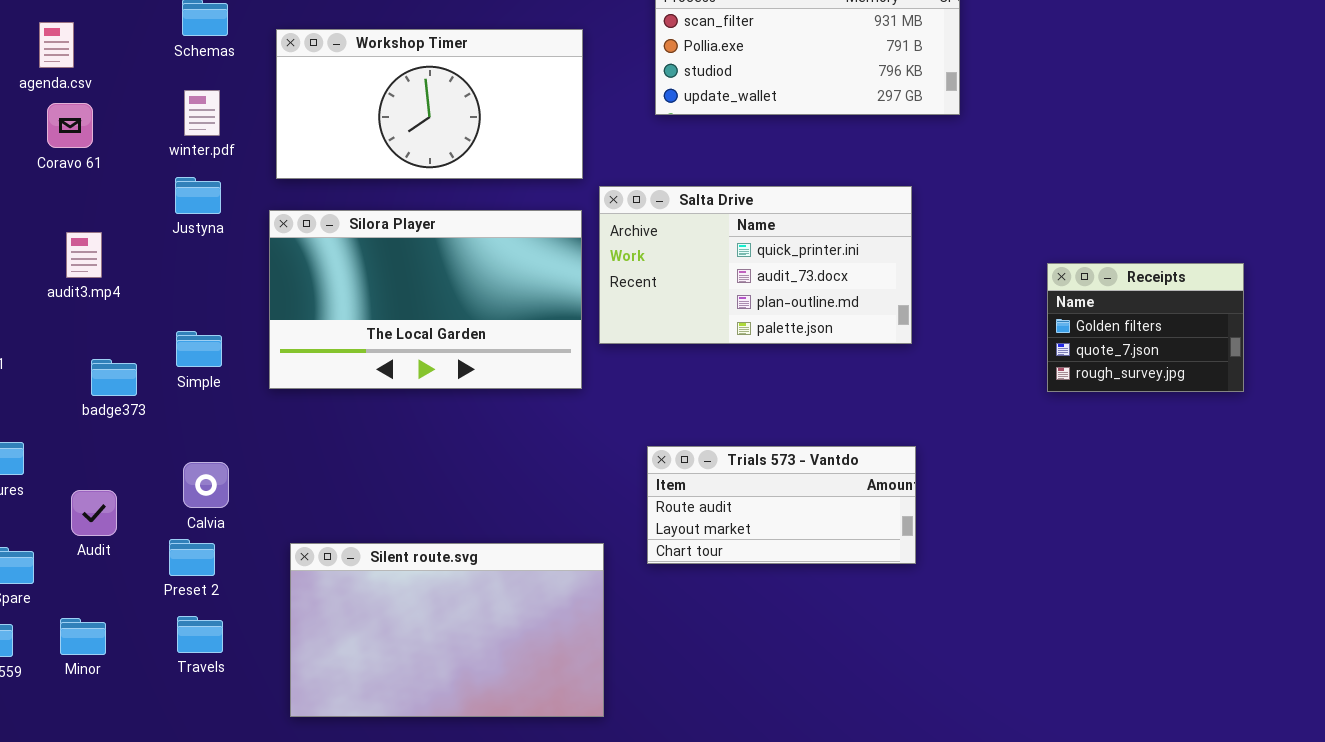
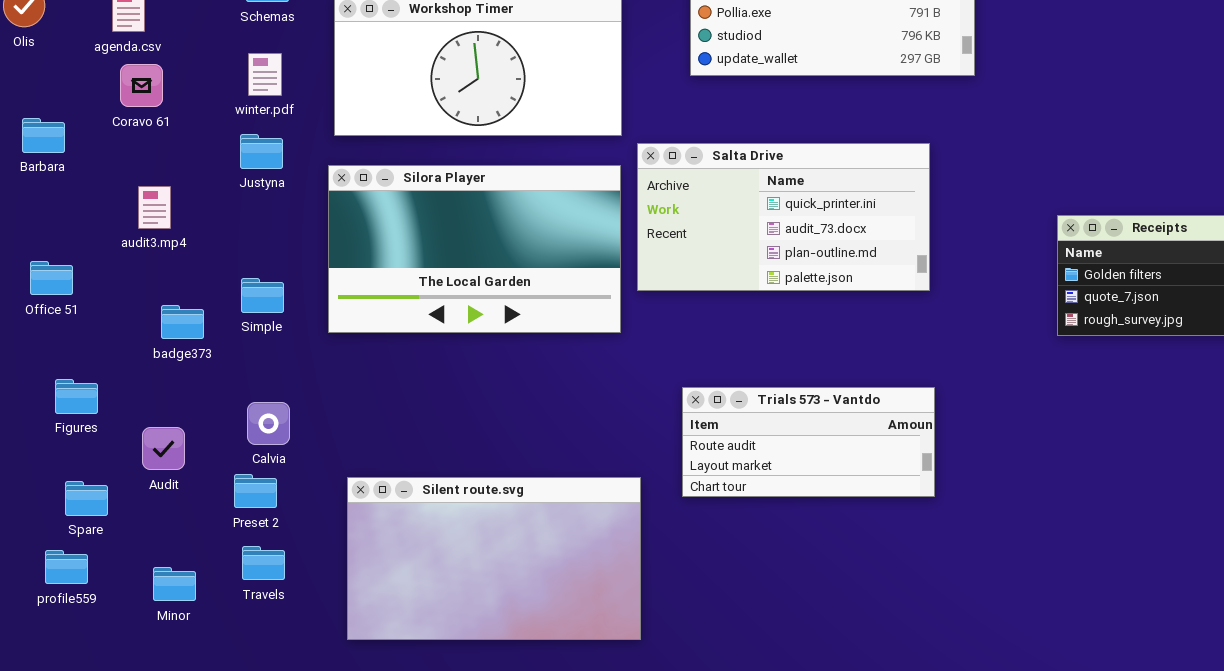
Minor: [60,618,106,655] -> [153,567,196,601], moved

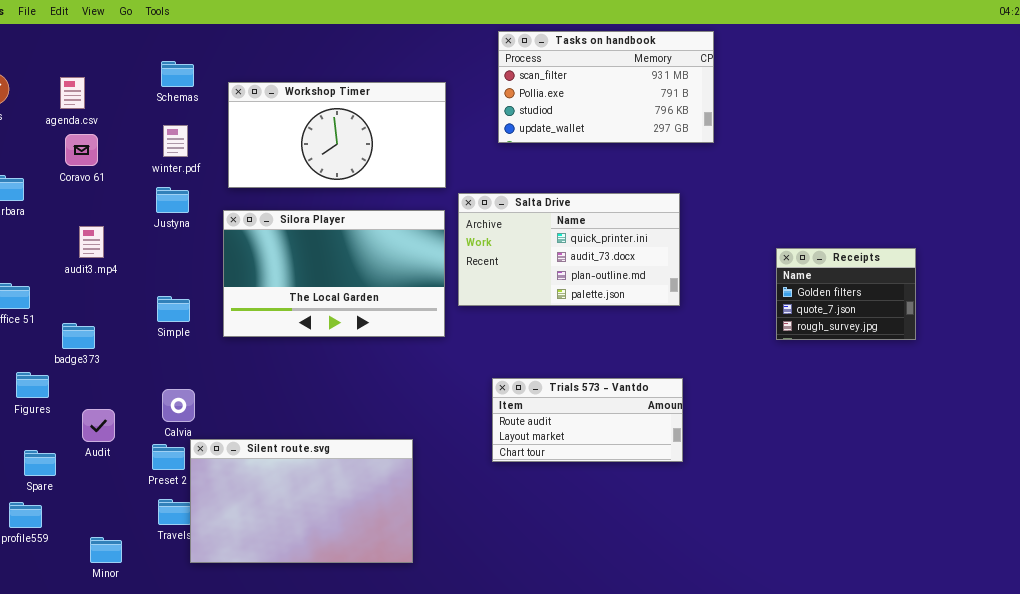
badge373: [161,305,204,339] -> [62,323,95,349], moved
Silent route.svg: [347,477,641,640] -> [190,439,413,563], moved
Minor: [153,567,196,601] -> [90,537,122,563], moved

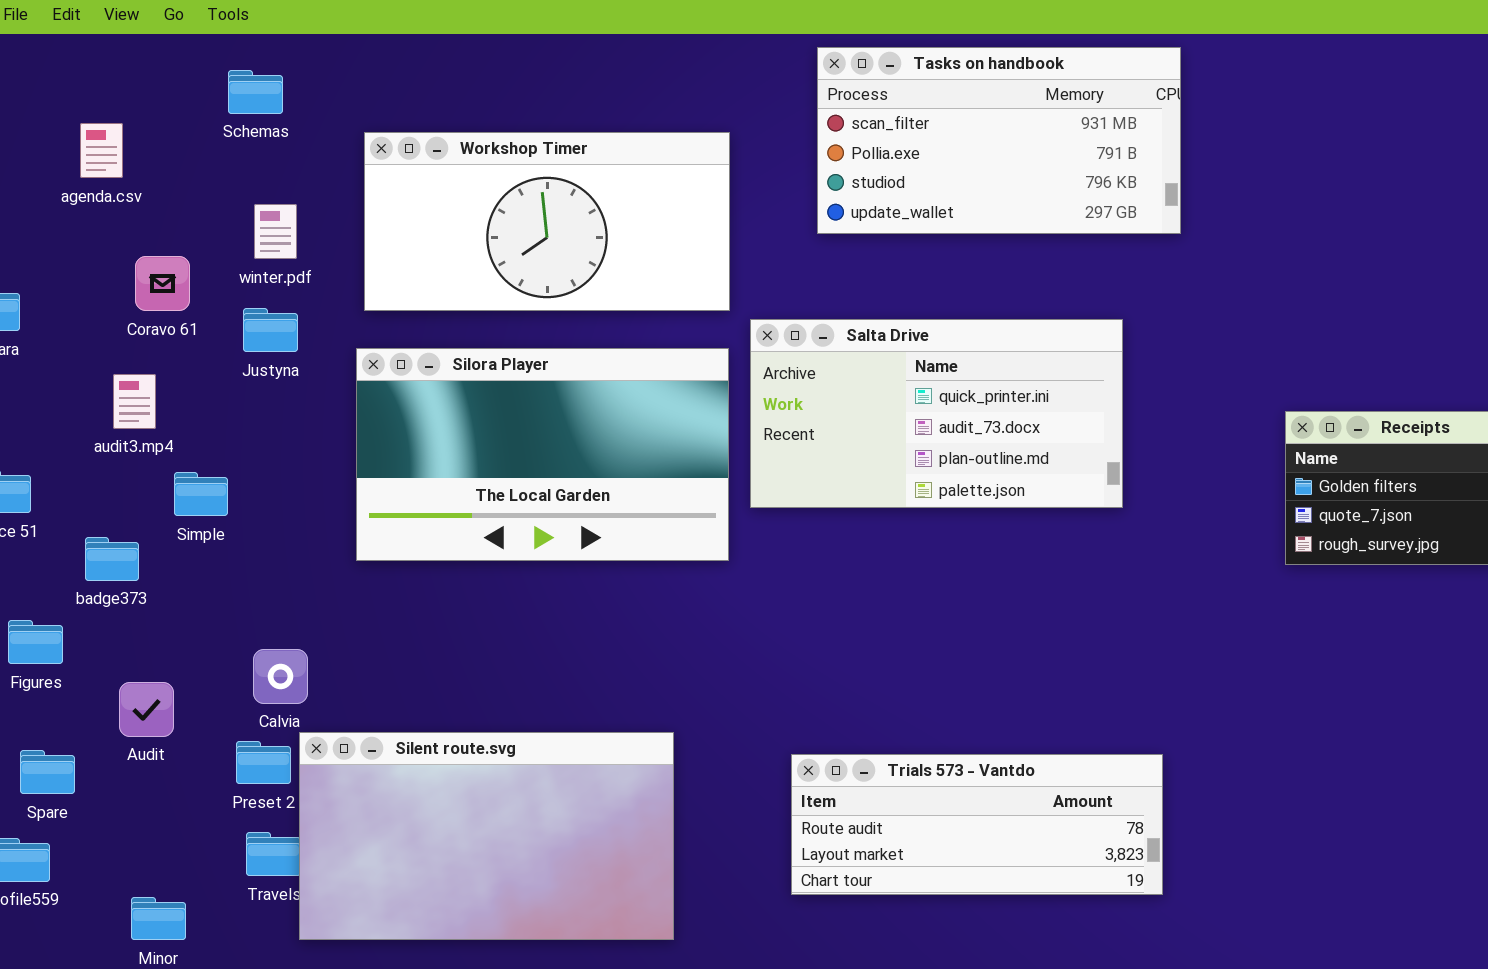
Schemas: [161,61,194,87] -> [228,70,283,114], moved
Coravo 61: [65,134,98,166] -> [135,256,190,311], moved
Simple: [157,296,190,322] -> [174,472,228,516], moved
Trials 573 - Vantdo: [492,378,683,462] -> [791,754,1163,895], moved, resized

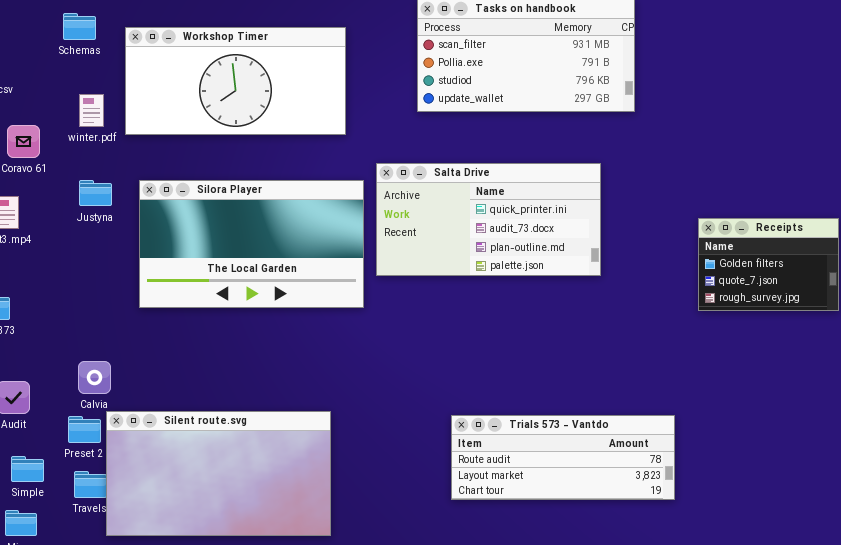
Workshop Timer: [364,132,730,311] -> [125,27,346,135], moved
Justyna: [243,308,298,352] -> [79,180,112,206], moved
Simple: [174,472,228,516] -> [11,456,44,482], moved
Trials 573 - Vantdo: [791,754,1163,895] -> [451,415,675,500], moved

